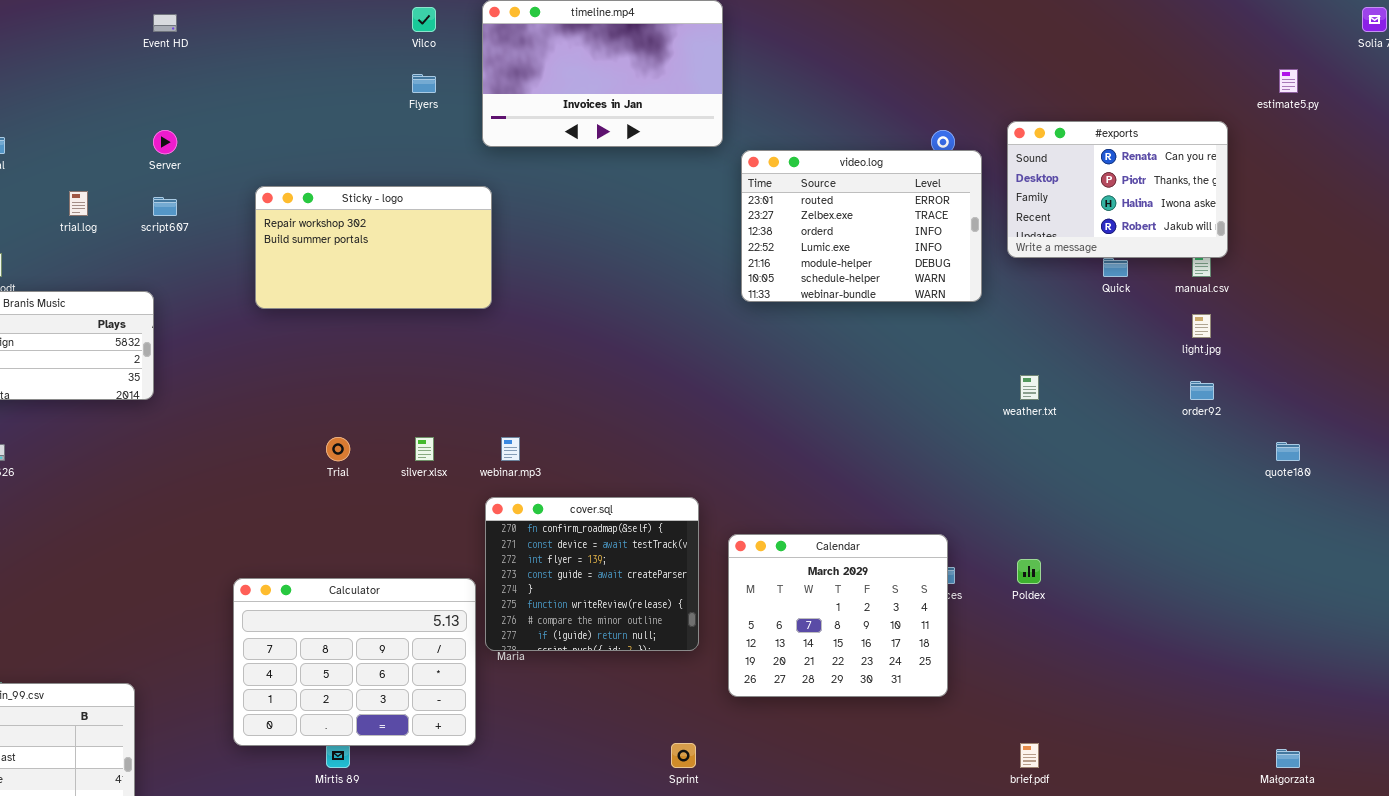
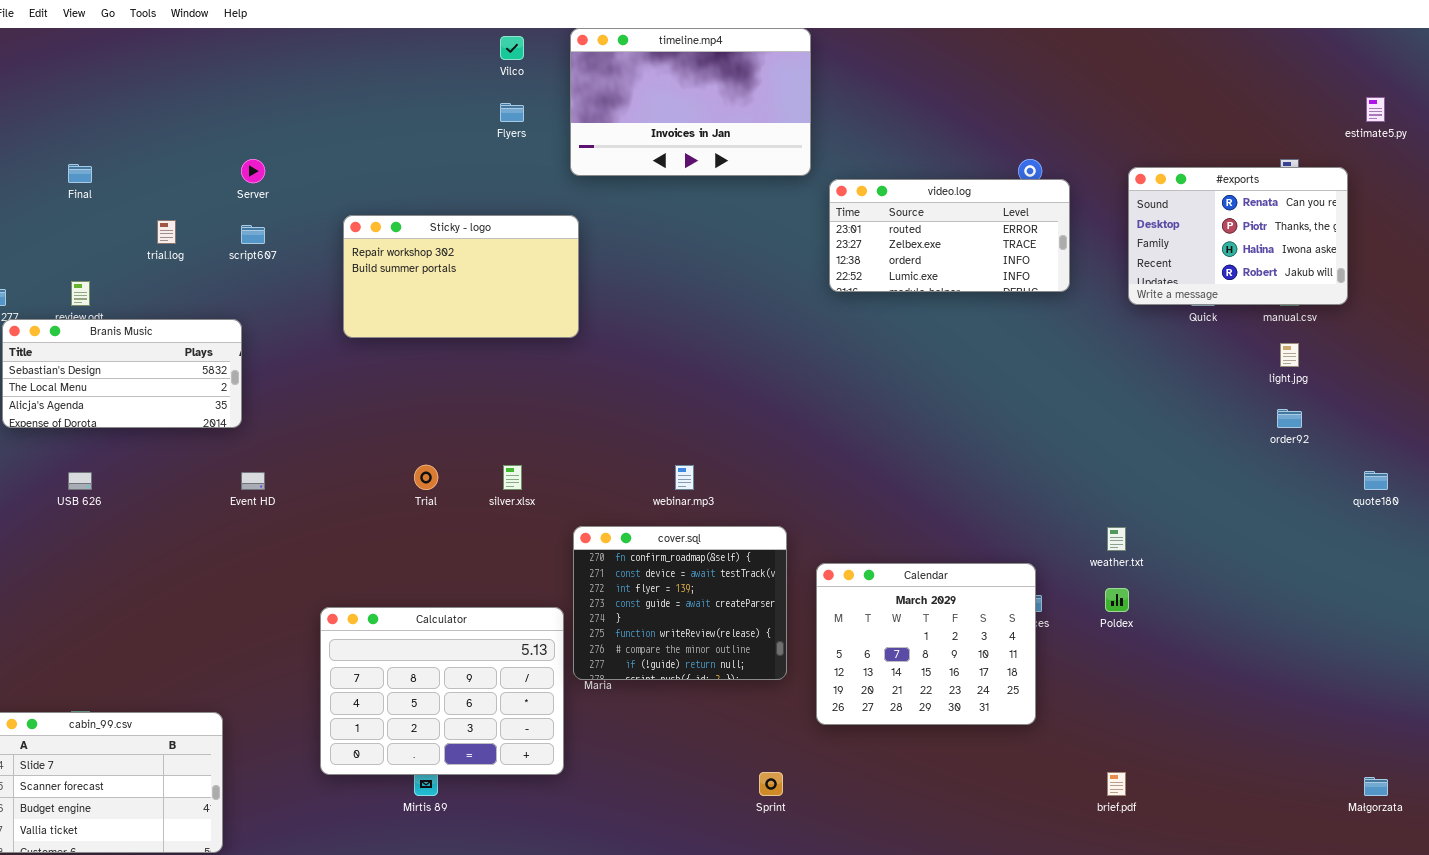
Event HD: [153,14,177,32] -> [241,472,265,490], moved
#exports: [1007,121,1228,258] -> [1128,167,1348,305], moved
video.log: [741,150,982,302] -> [829,179,1070,292], resized
weather.txt: [1020,375,1039,400] -> [1107,527,1126,551], moved
webinar.mp3: [501,437,520,461] -> [675,465,694,490], moved

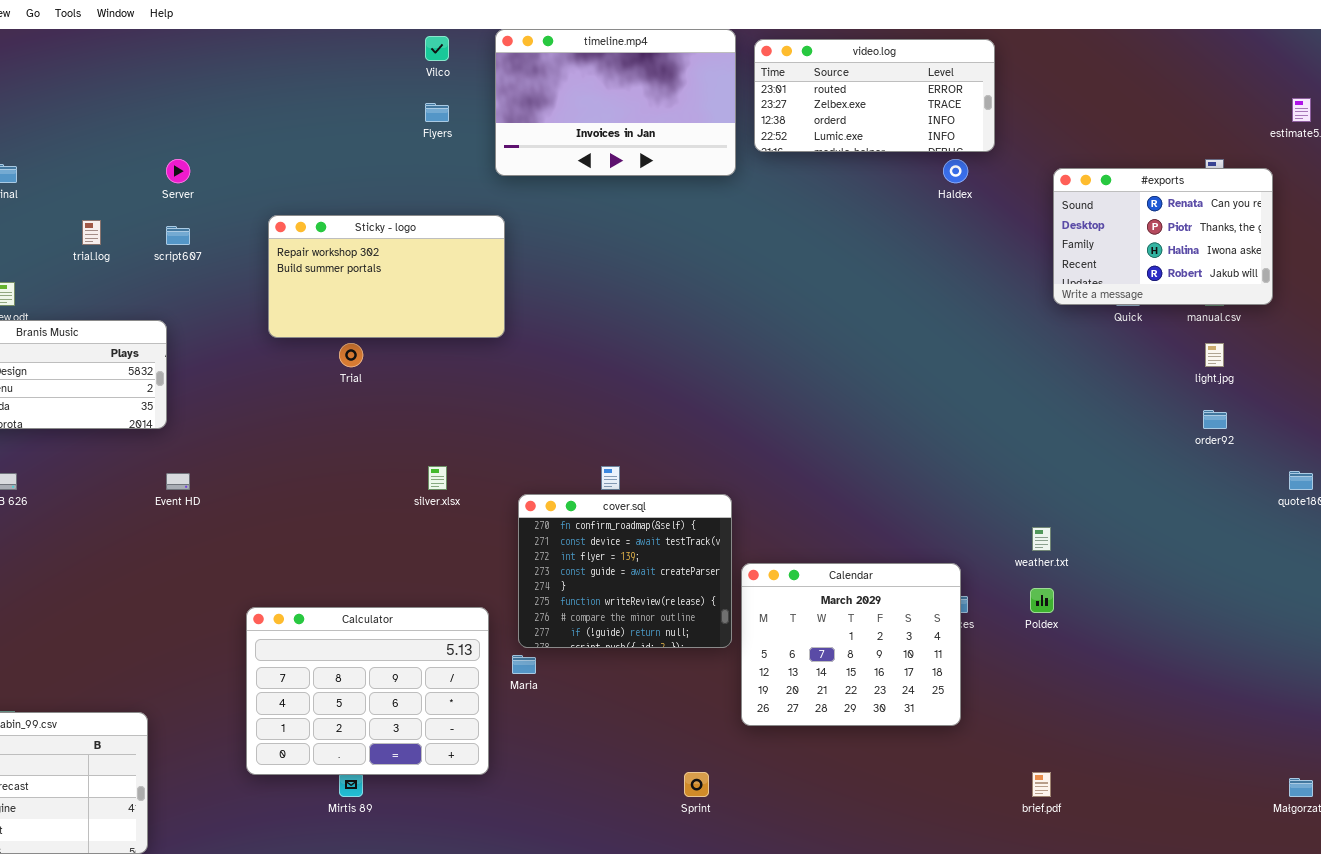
video.log: [829,179,1070,292] -> [754,39,995,152], moved
Trial: [414,465,438,490] -> [339,343,363,367], moved
cover.sql: [573,526,787,680] -> [518,494,732,648], moved

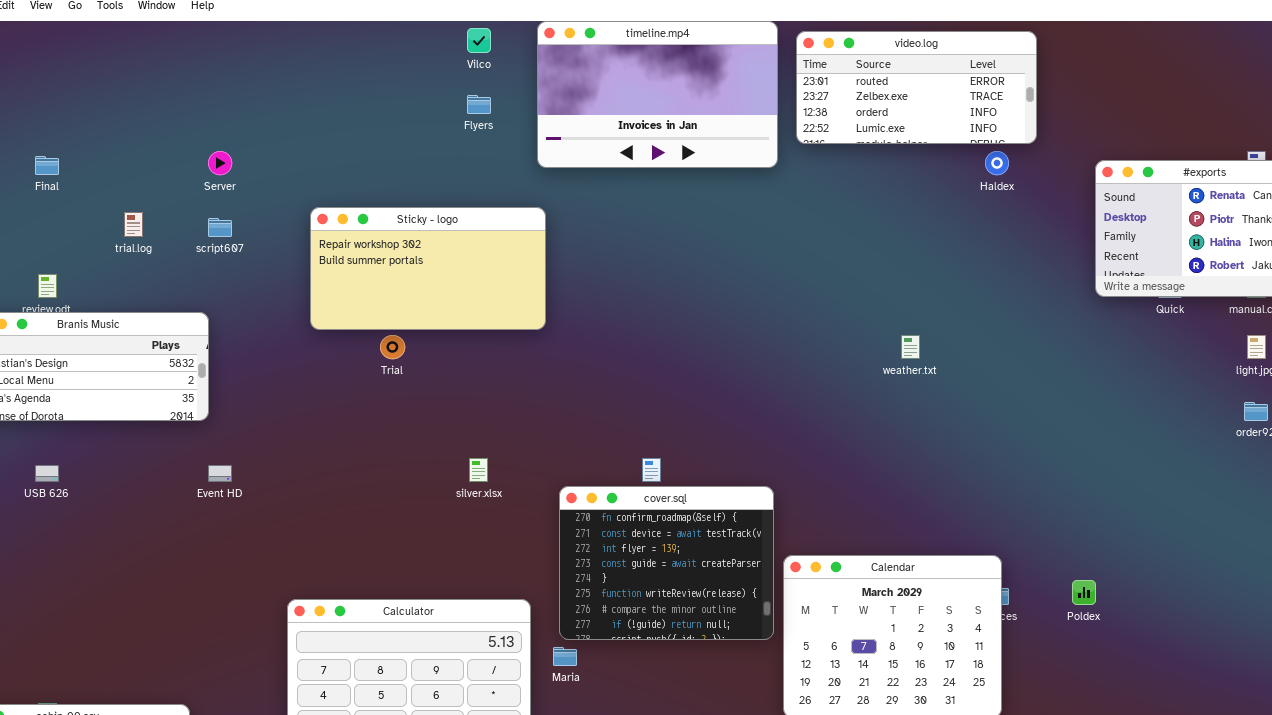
weather.txt: [1032,527,1051,551] -> [901,335,920,359], moved

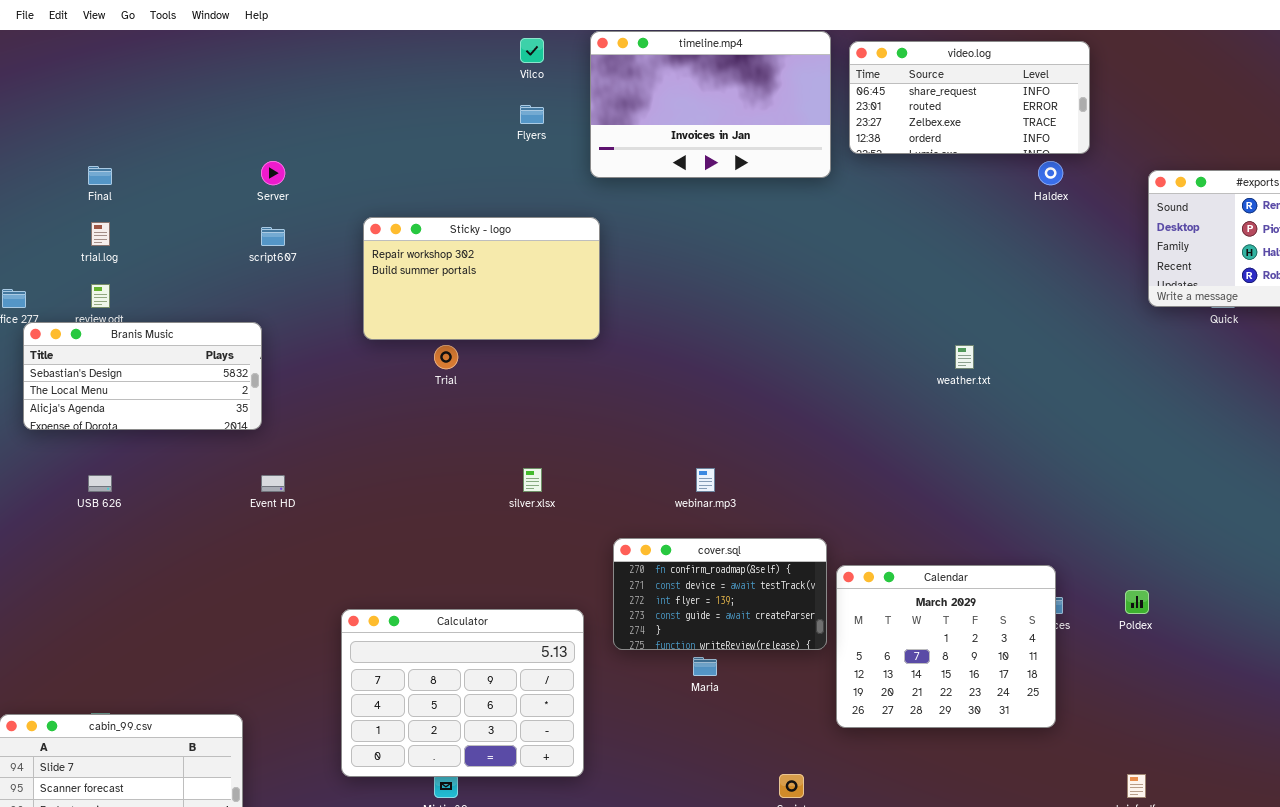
video.log: [796,31,1037,144] -> [849,41,1090,154], scrolled up 1 row
trial.log: [124,212,143,237] -> [91,222,110,246], moved
cover.sql: [559,486,774,640] -> [613,538,827,650], resized
Maria: [553,647,577,666] -> [693,657,717,676], moved

